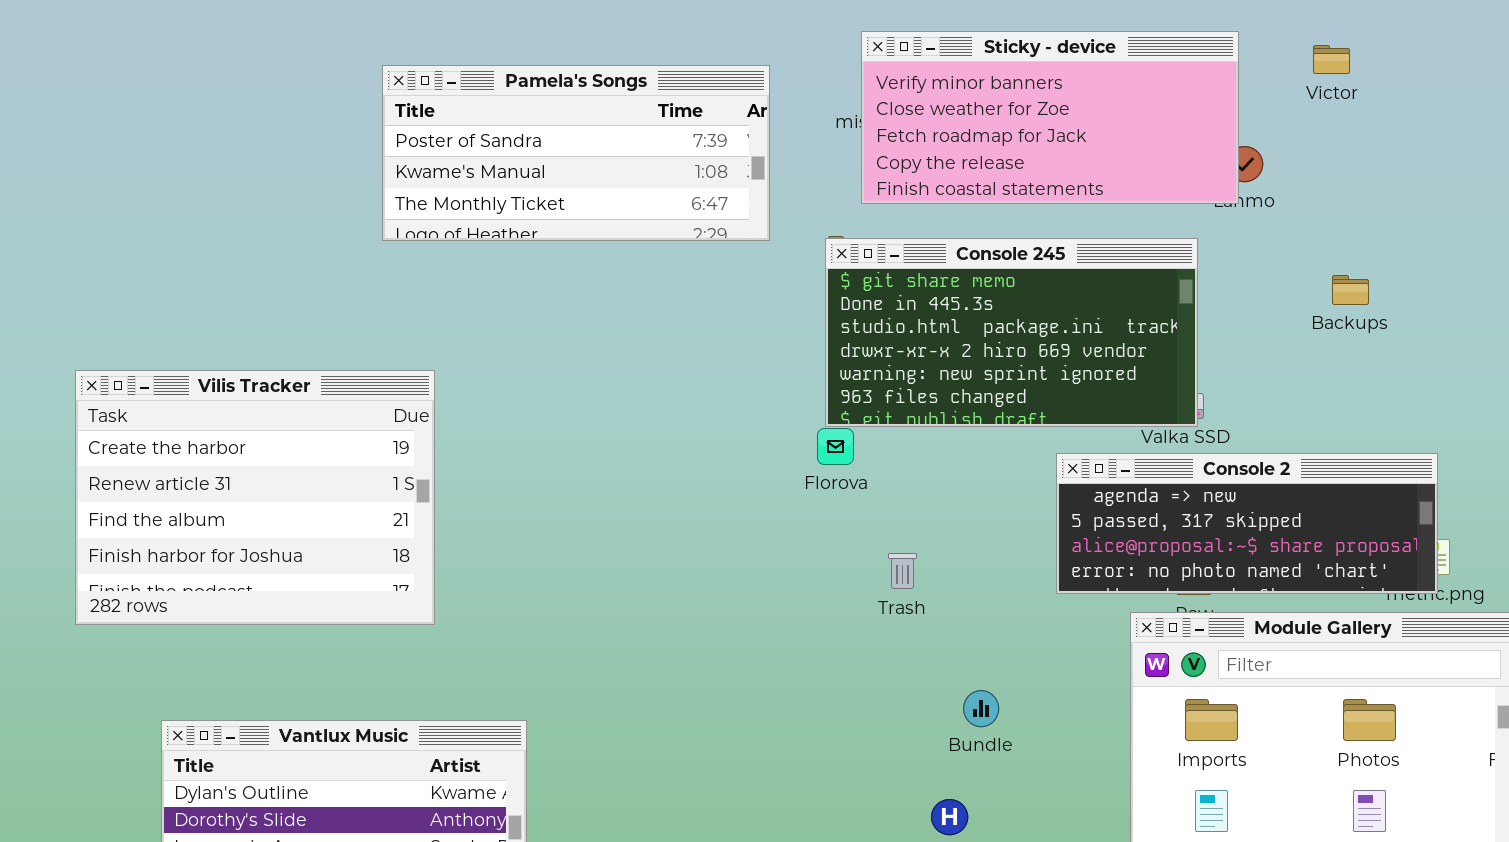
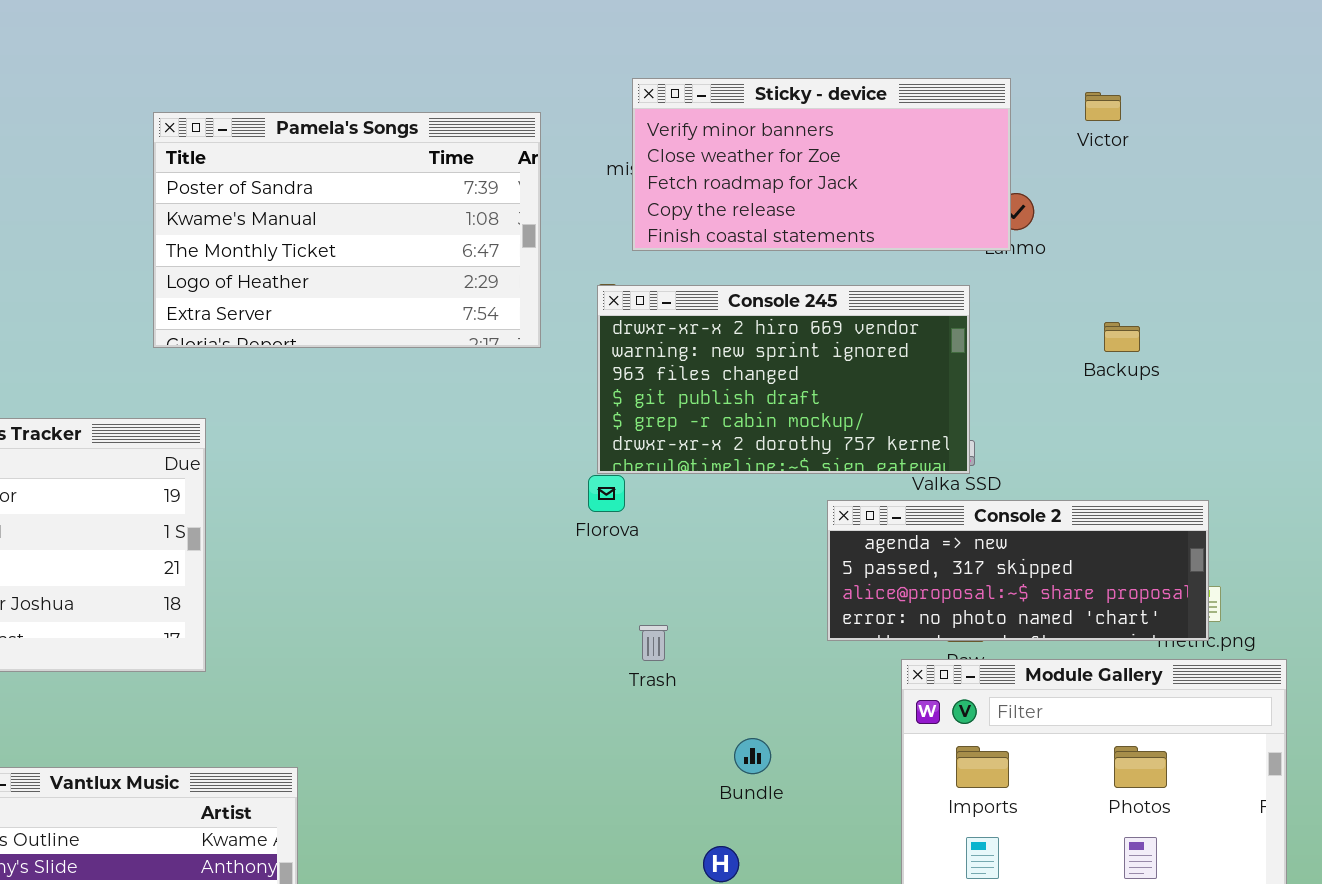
Pamela's Songs: [382,65,770,241] -> [153,112,541,348], resized
Console 245: [825,238,1198,427] -> [597,285,970,474], scrolled down 3 rows
Trash: [888,553,917,589] -> [639,625,668,661], moved

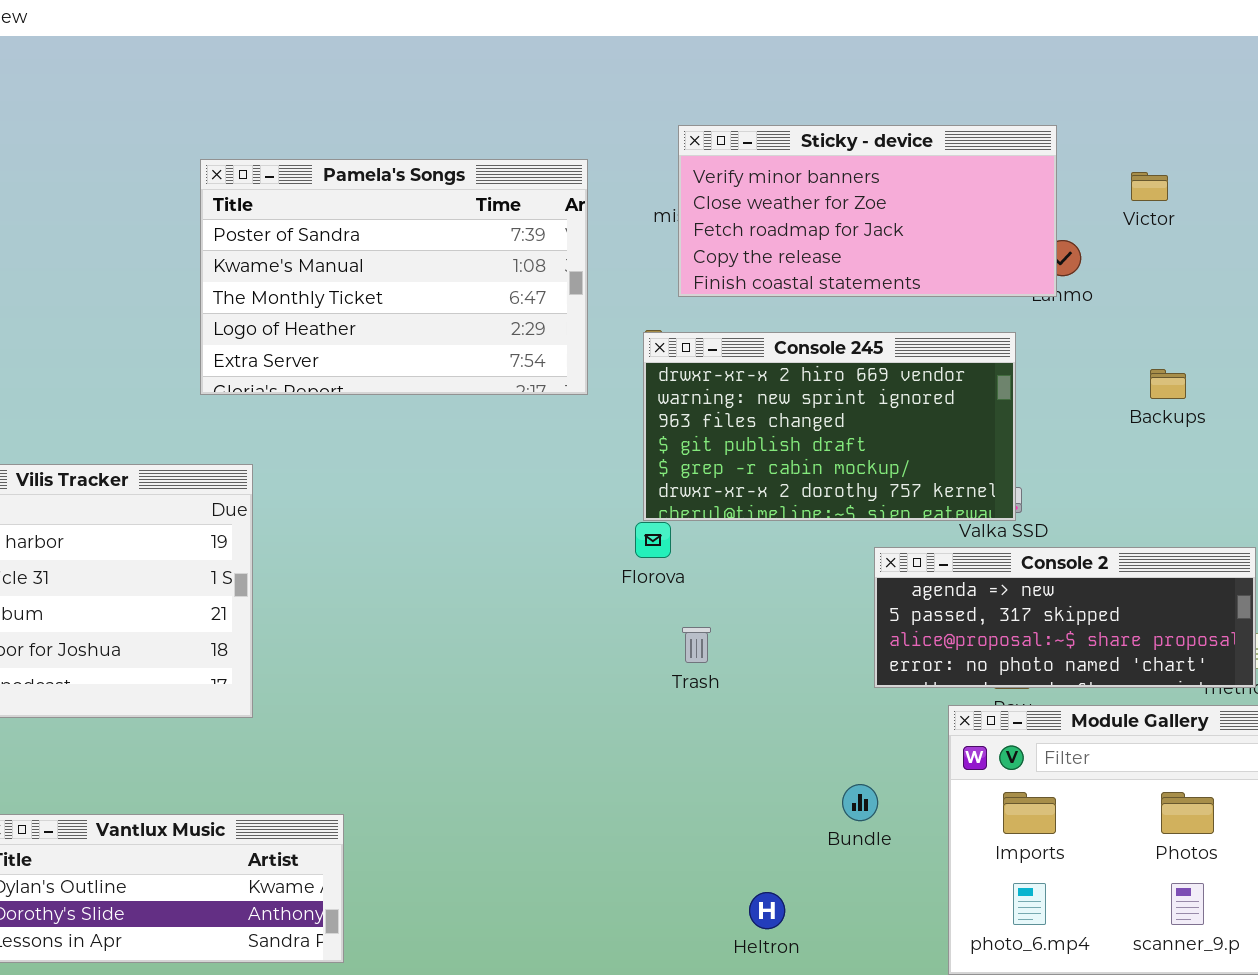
Victor: [1085,92,1121,121] -> [1131,172,1168,201], moved
Trash: [639,625,668,661] -> [682,627,711,663], moved
Bundle: [734,738,771,774] -> [842,784,878,821], moved

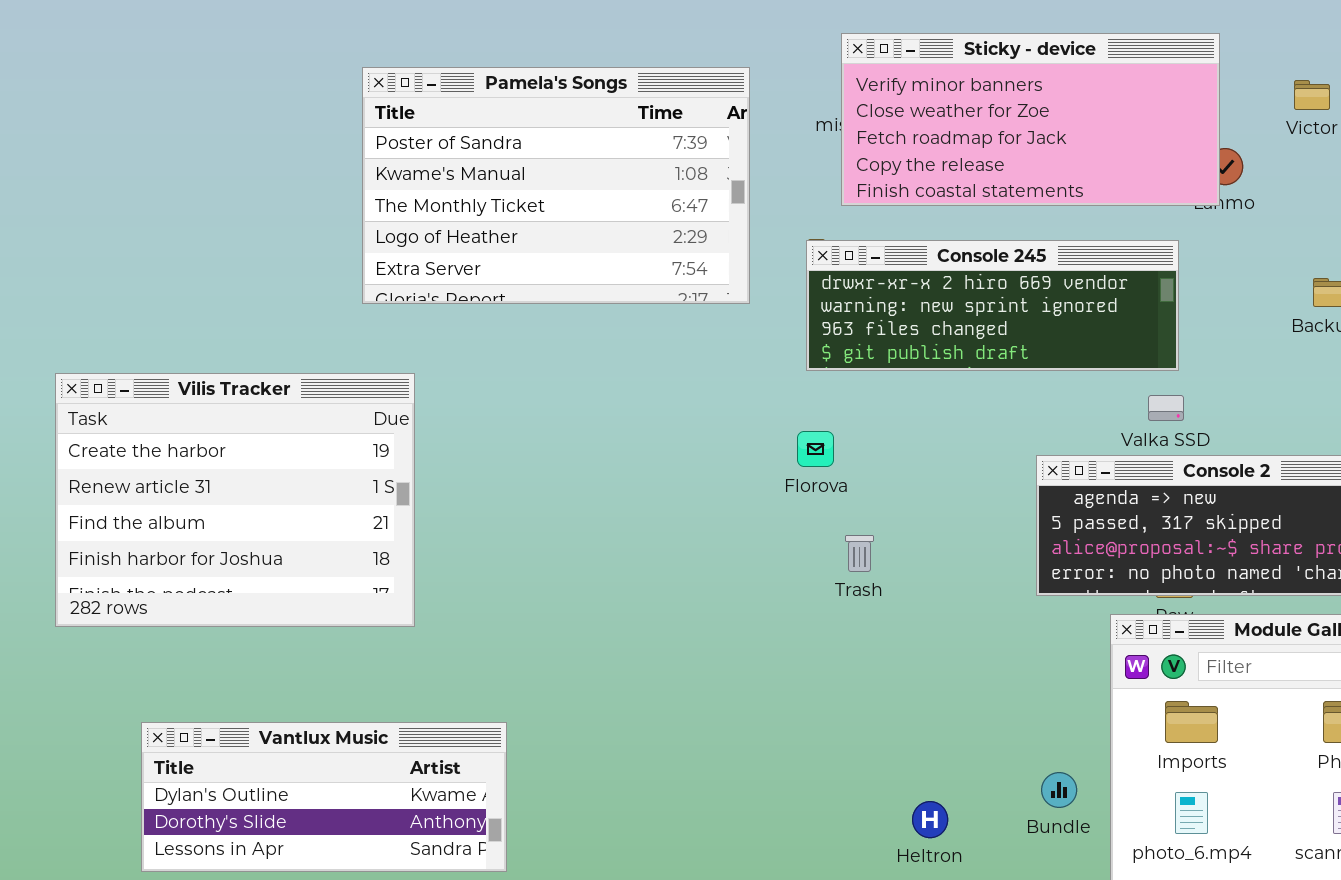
Console 245: [643,332,1016,521] -> [806,240,1179,371], resized
Bundle: [842,784,878,821] -> [1041,772,1077,808], moved

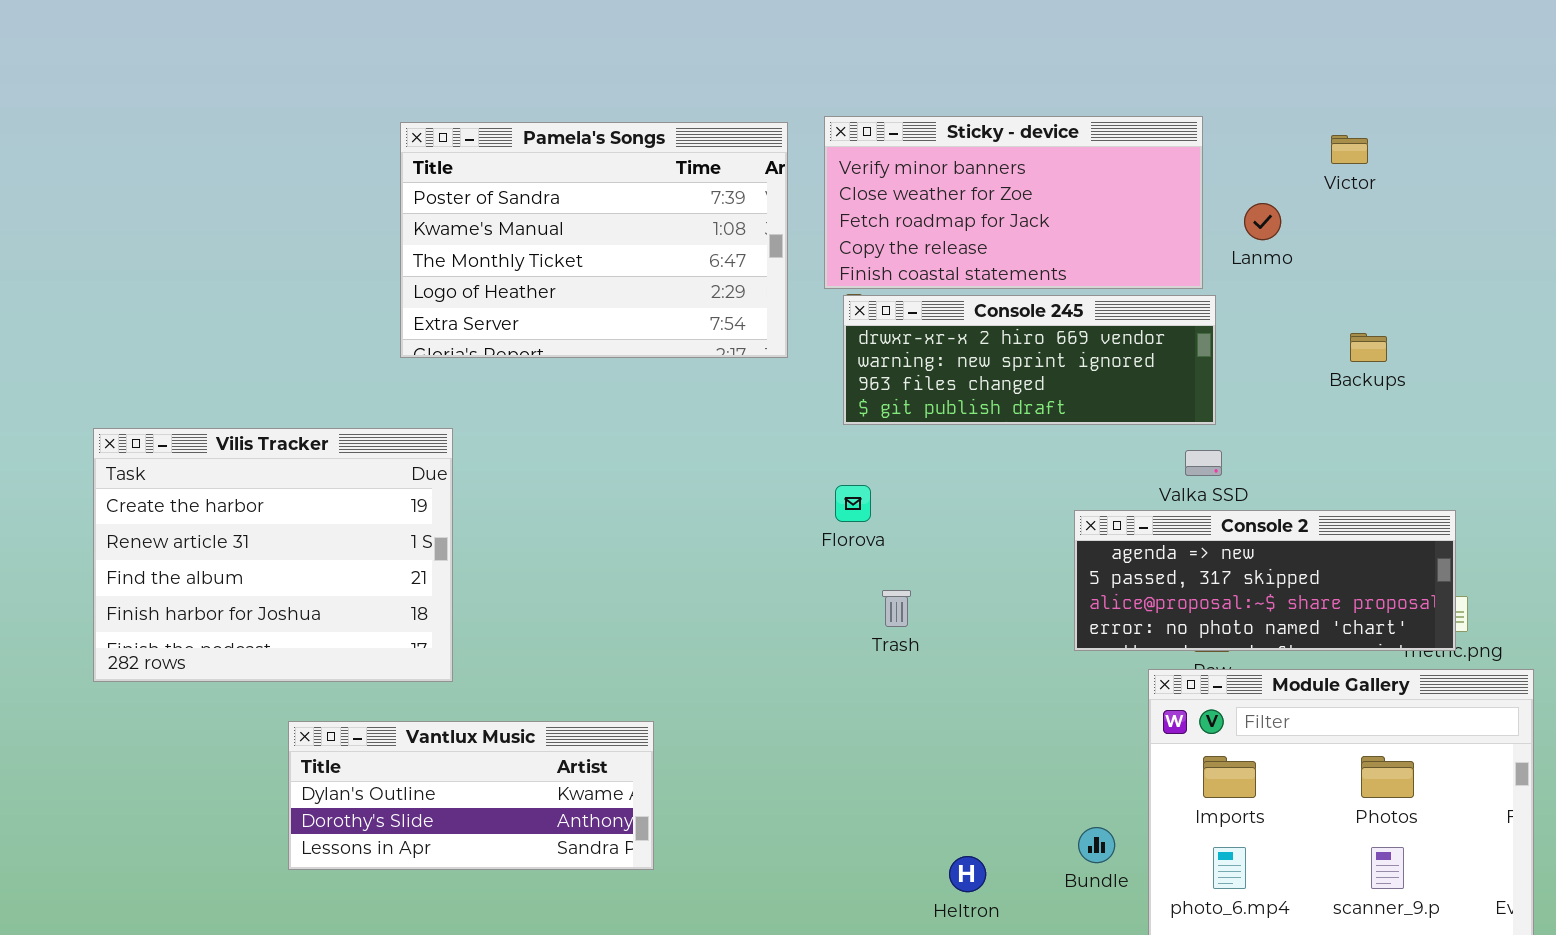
Sticky - device: [841,33,1220,206] -> [824,116,1203,289], moved
Vantlux Music: [141,722,507,872] -> [288,721,654,870], moved

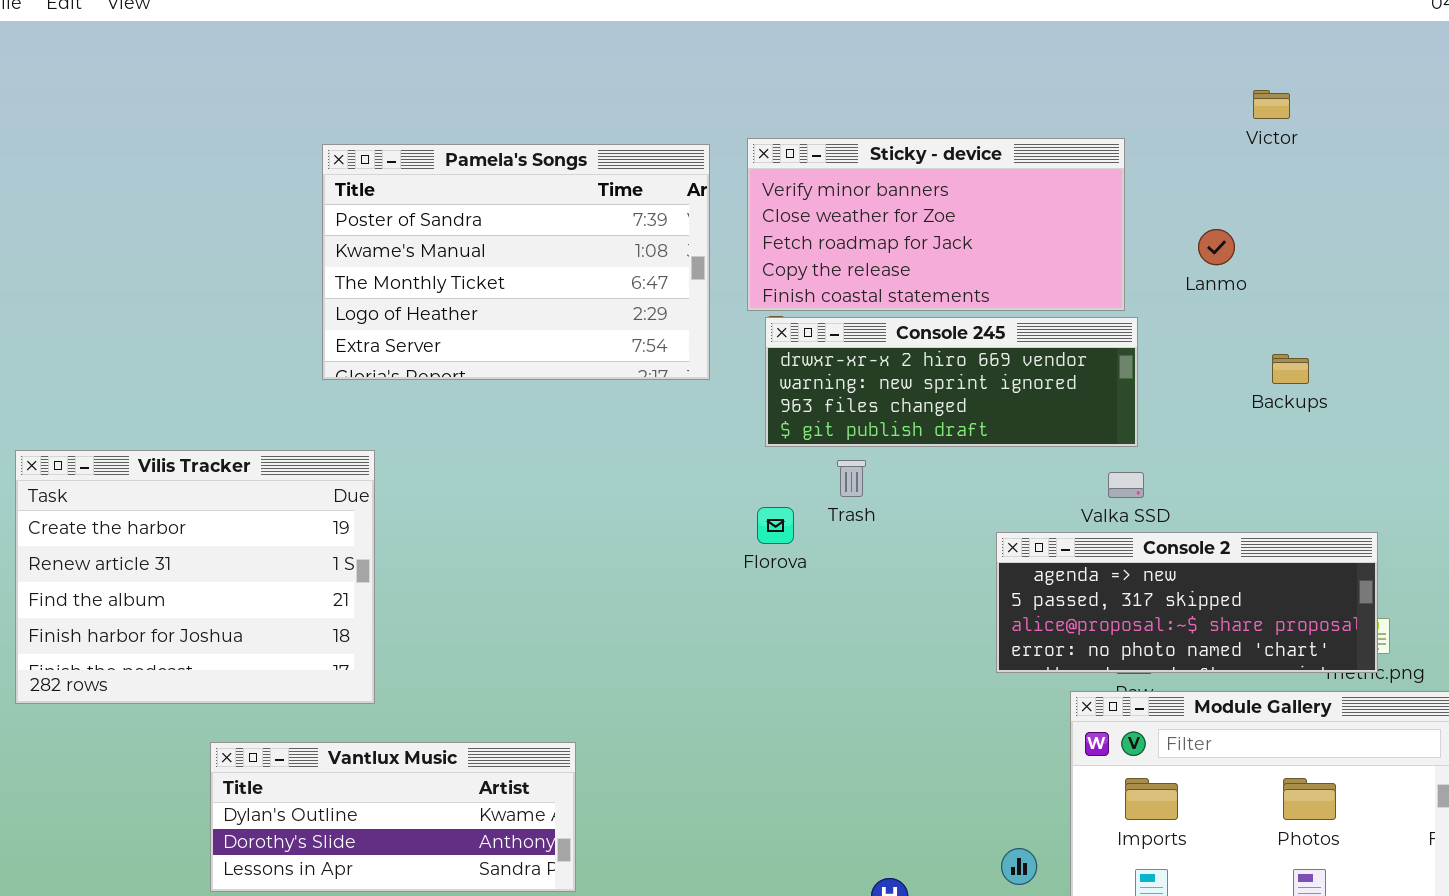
Victor: [1331,135,1368,164] -> [1253,90,1290,119], moved
Lanmo: [1244,203,1281,240] -> [1198,229,1235,265], moved
Trash: [882,590,911,627] -> [837,460,866,497], moved

